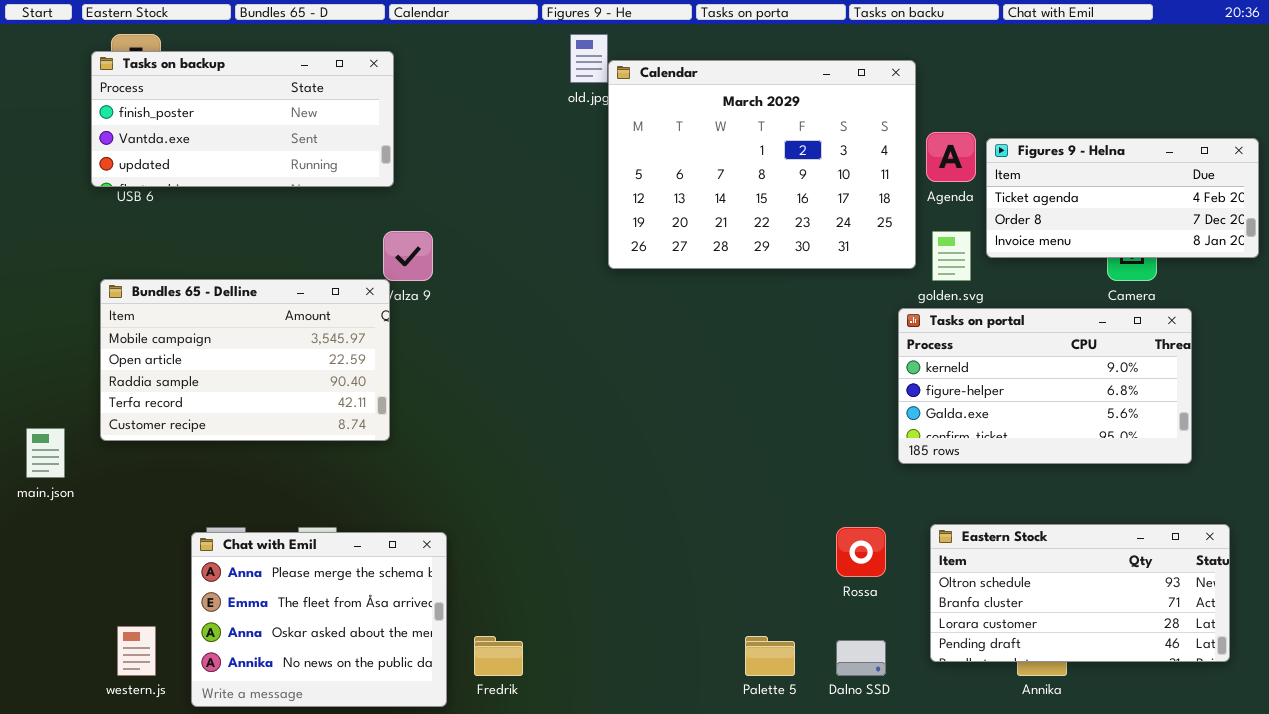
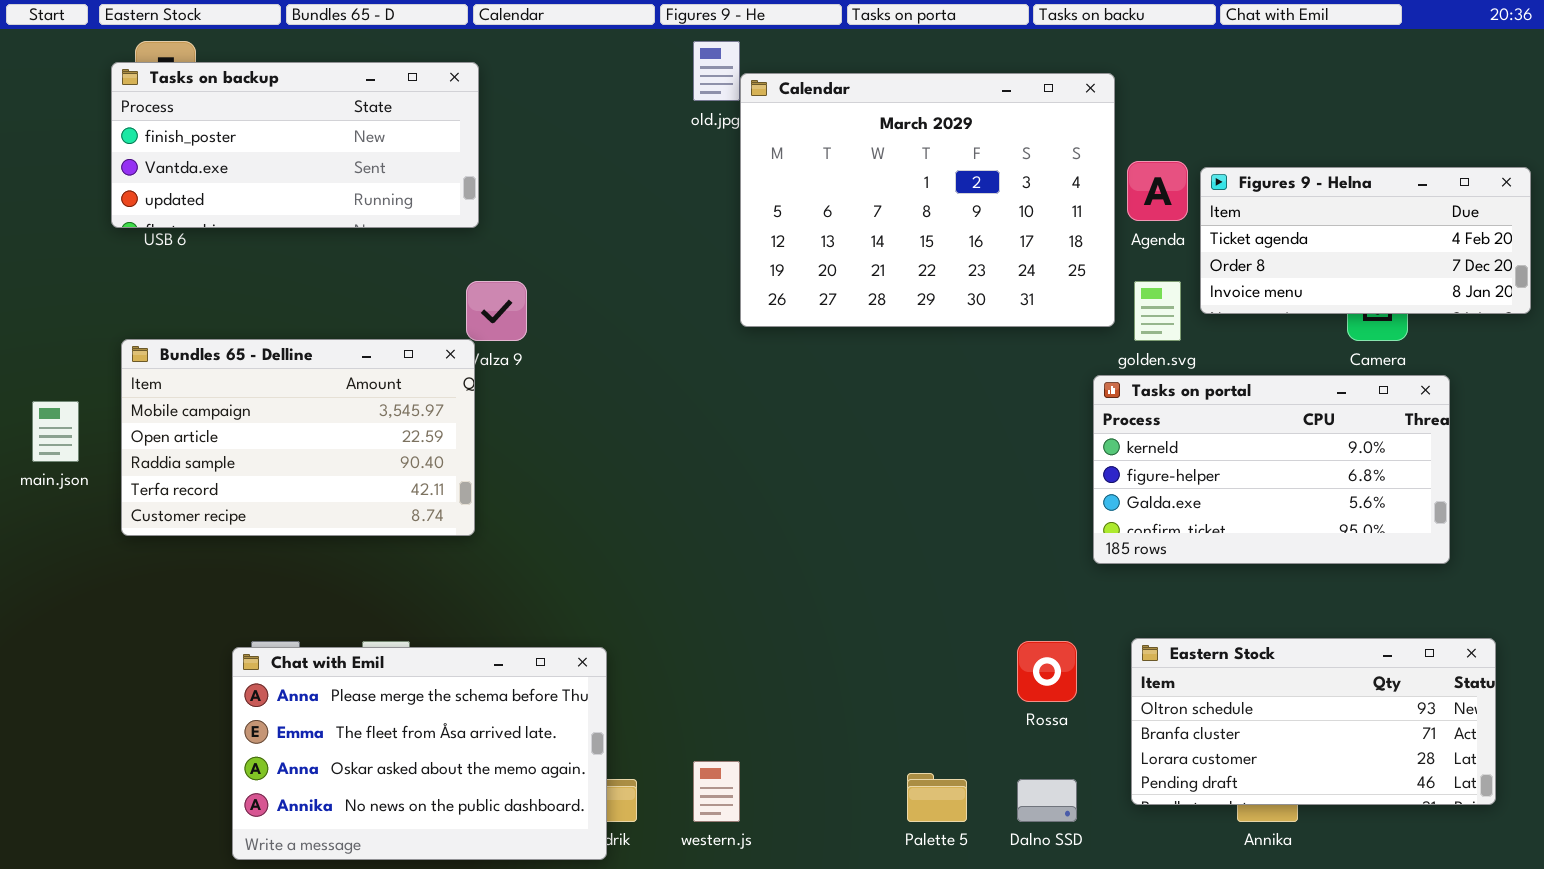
main.json: [26,428,65,478] -> [32,401,79,462], moved
Chat with Emil: [191,532,447,707] -> [232,647,607,860], resized
western.js: [117,626,156,676] -> [693,761,740,822], moved

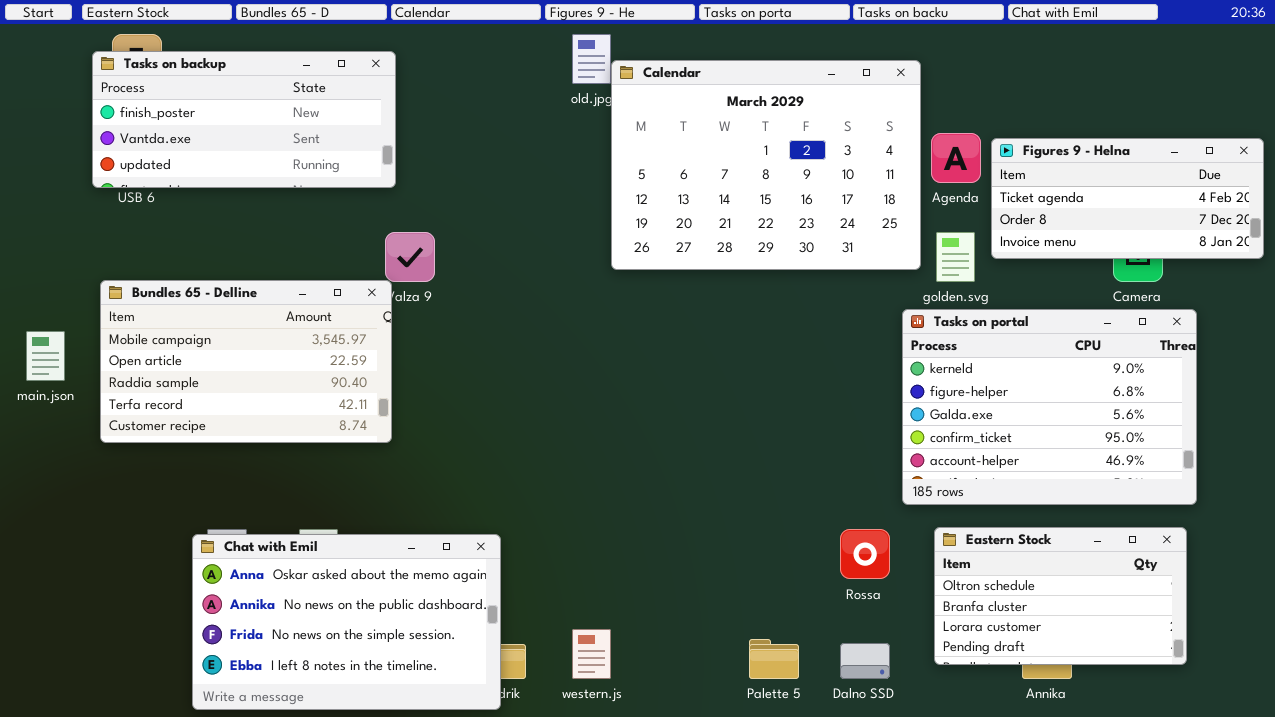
Tasks on portal: [1093,375,1450,564] -> [902,309,1197,505], resized
Eastern Stock: [1131,638,1496,805] -> [934,527,1187,665], resized
Chat with Emil: [232,647,607,860] -> [192,534,501,710], scrolled down 2 rows

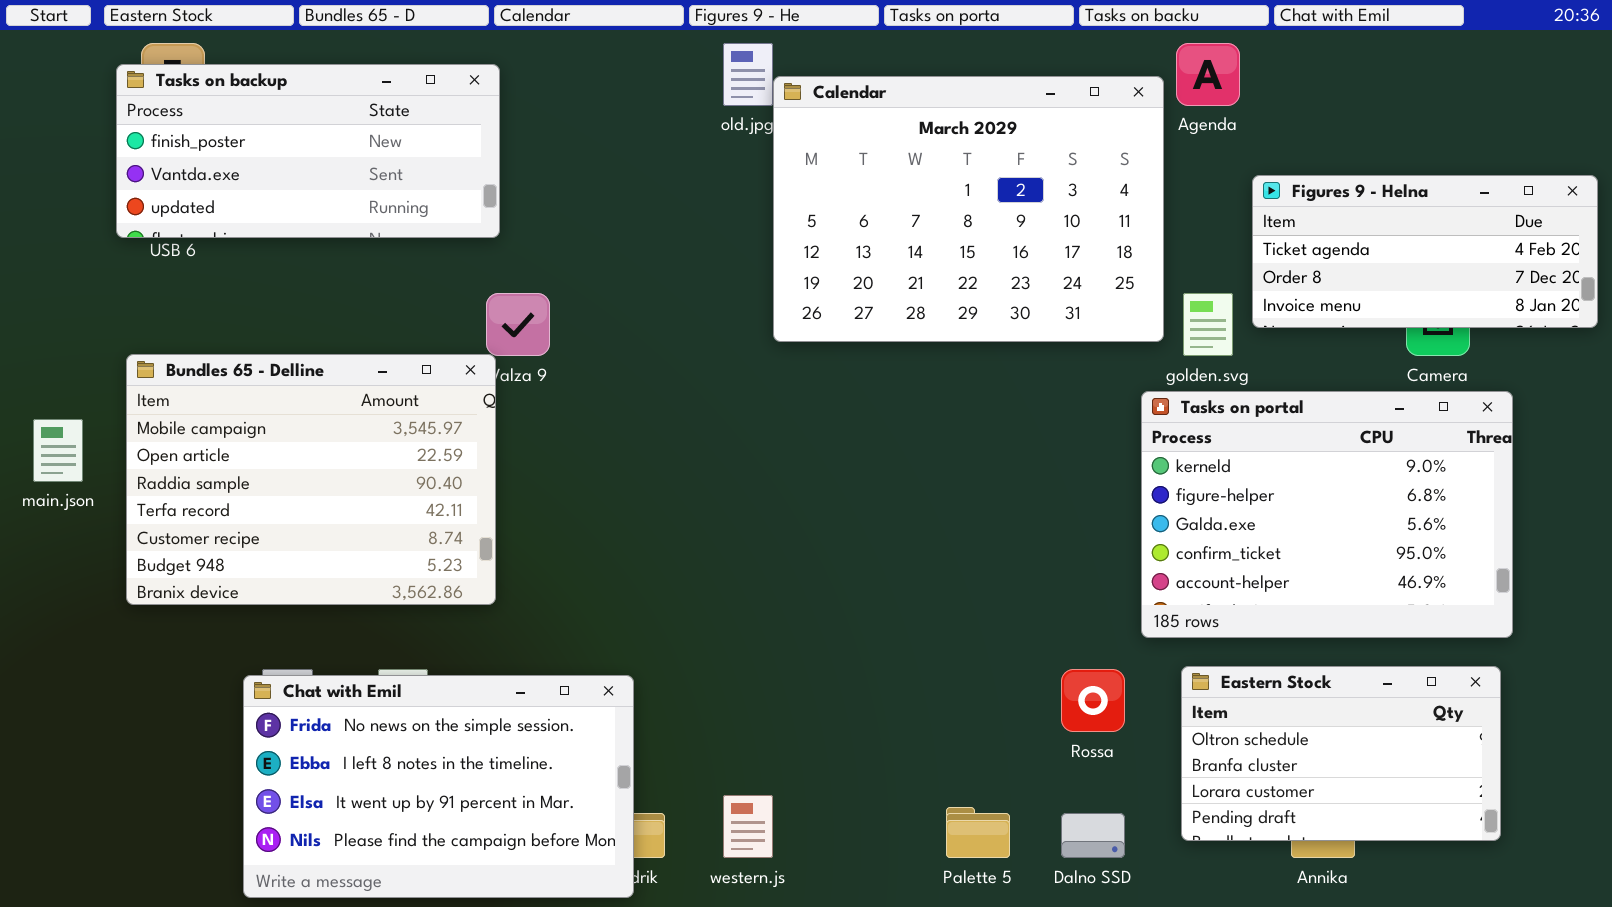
Agenda: [931,133,981,183] -> [1176,43,1240,106], moved
Bundles 65 - Delline: [100,280,392,443] -> [126,354,496,605], resized
Chat with Emil: [192,534,501,710] -> [243,675,634,898], scrolled down 2 rows

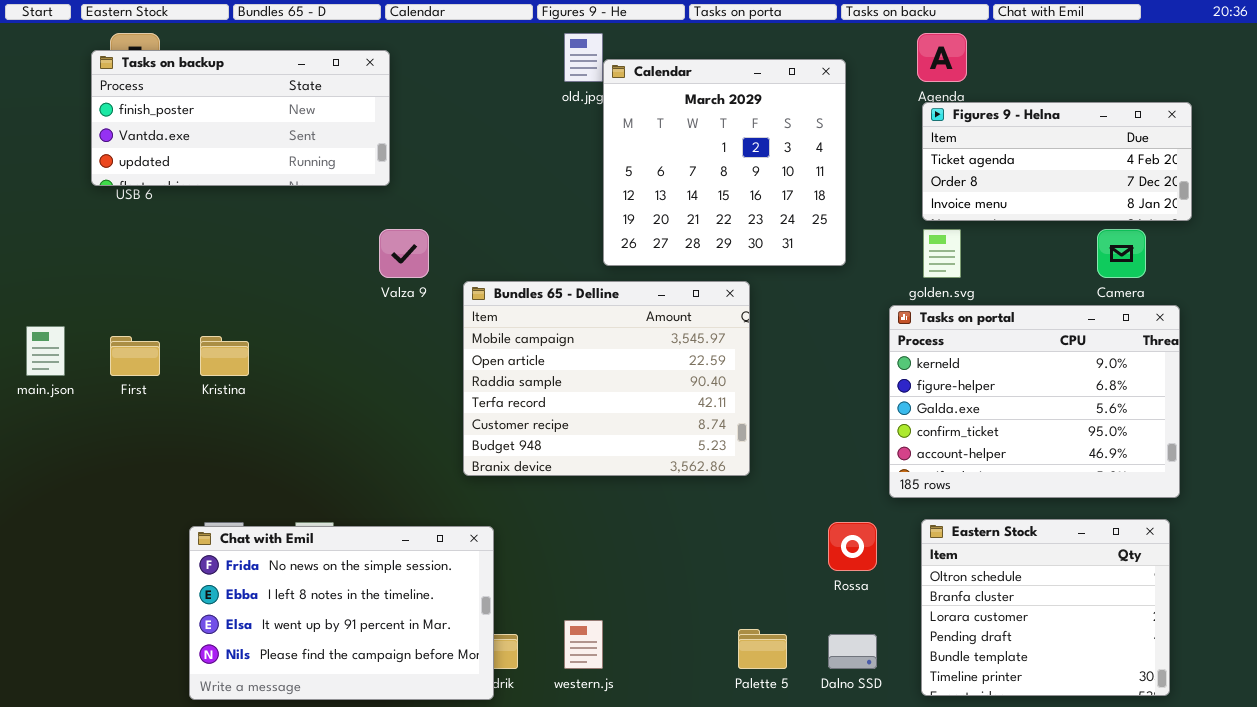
Calendar: [773,76,1164,342] -> [603,59,846,266], resized
Figures 9 - Helna: [1252,175,1598,328] -> [922,102,1192,221], moved
Bundles 65 - Delline: [126,354,496,605] -> [463,281,750,476], moved
Eastern Stock: [1181,666,1501,841] -> [921,519,1170,696], resized

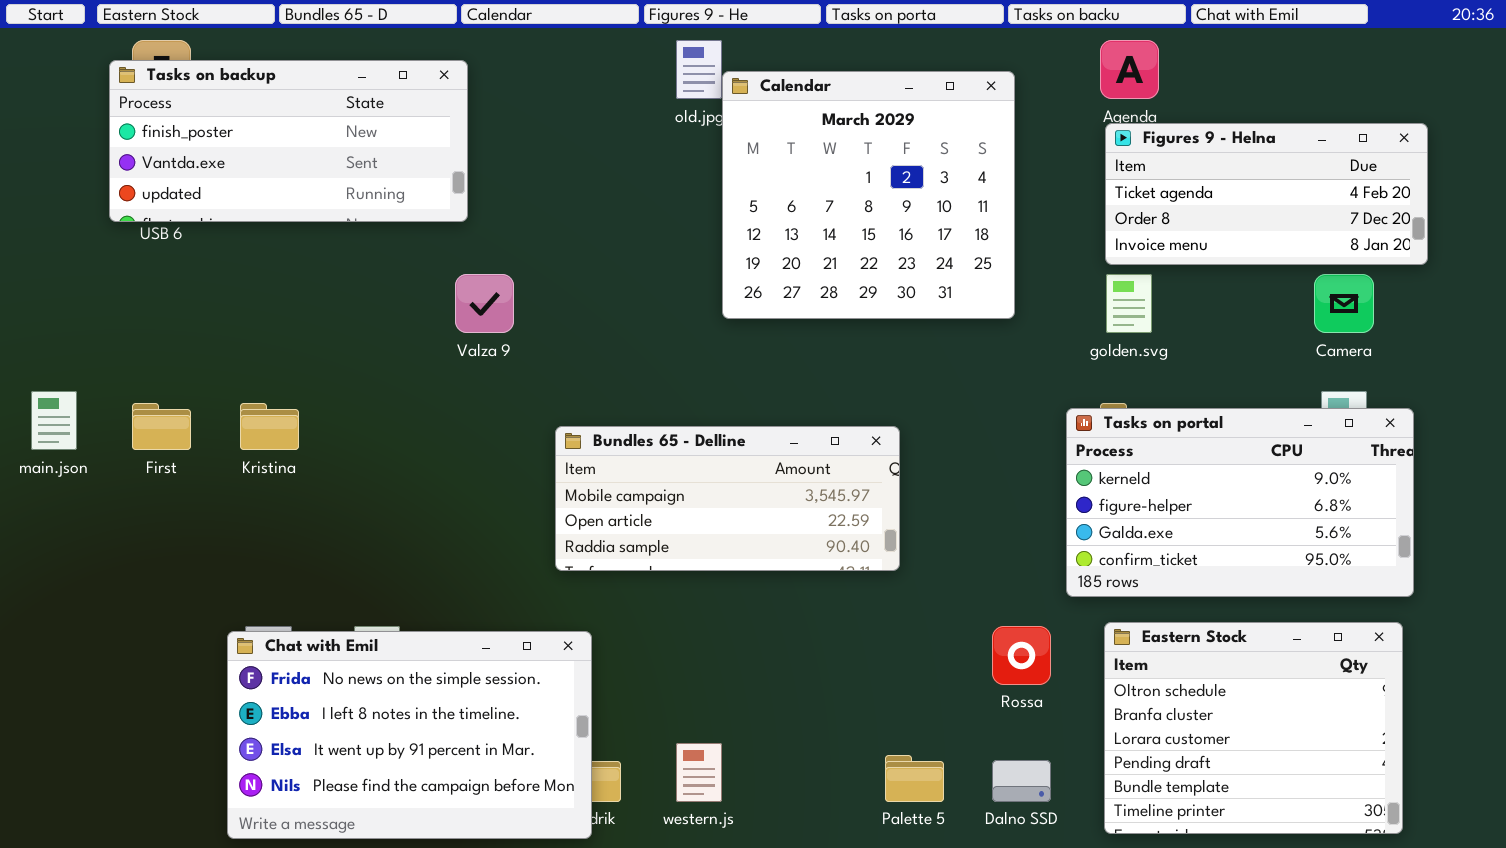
Bundles 65 - Delline: [463,281,750,476] -> [555,426,900,571], resized
Tasks on portal: [889,305,1180,498] -> [1066,408,1414,597], resized

